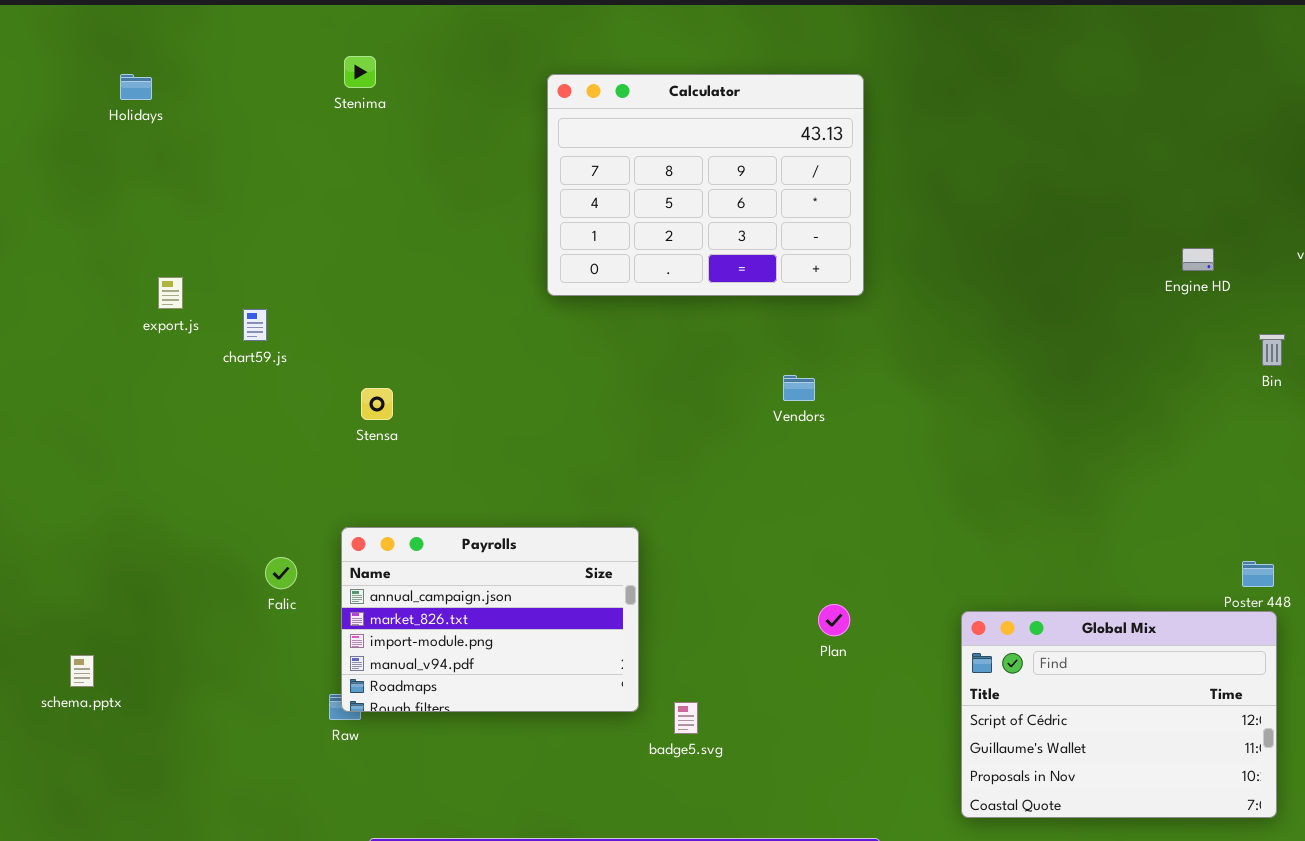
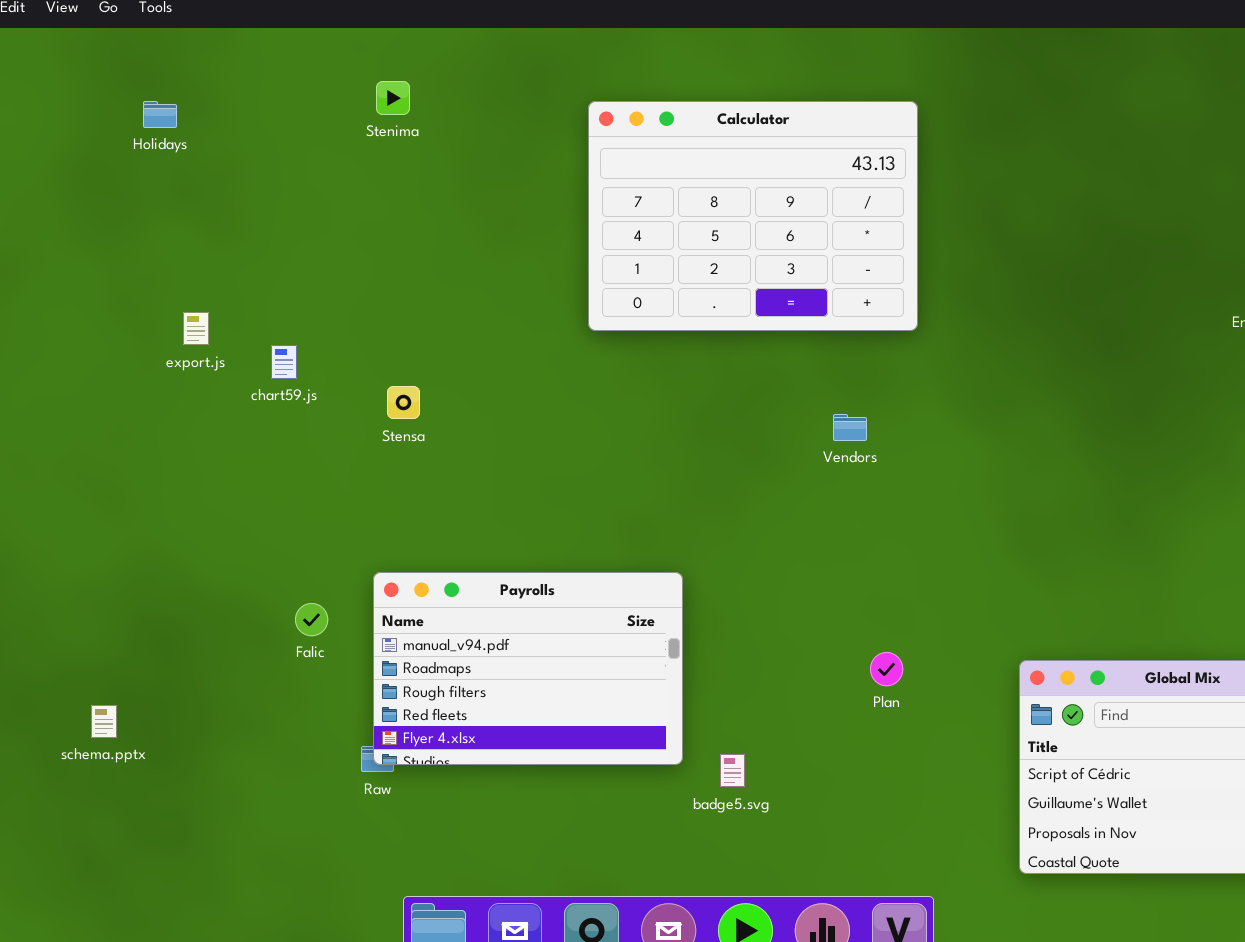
Stensa: [361,388,393,420] -> [387,386,420,419], moved
Payrolls: [341,527,639,712] -> [373,572,683,765], scrolled down 3 rows

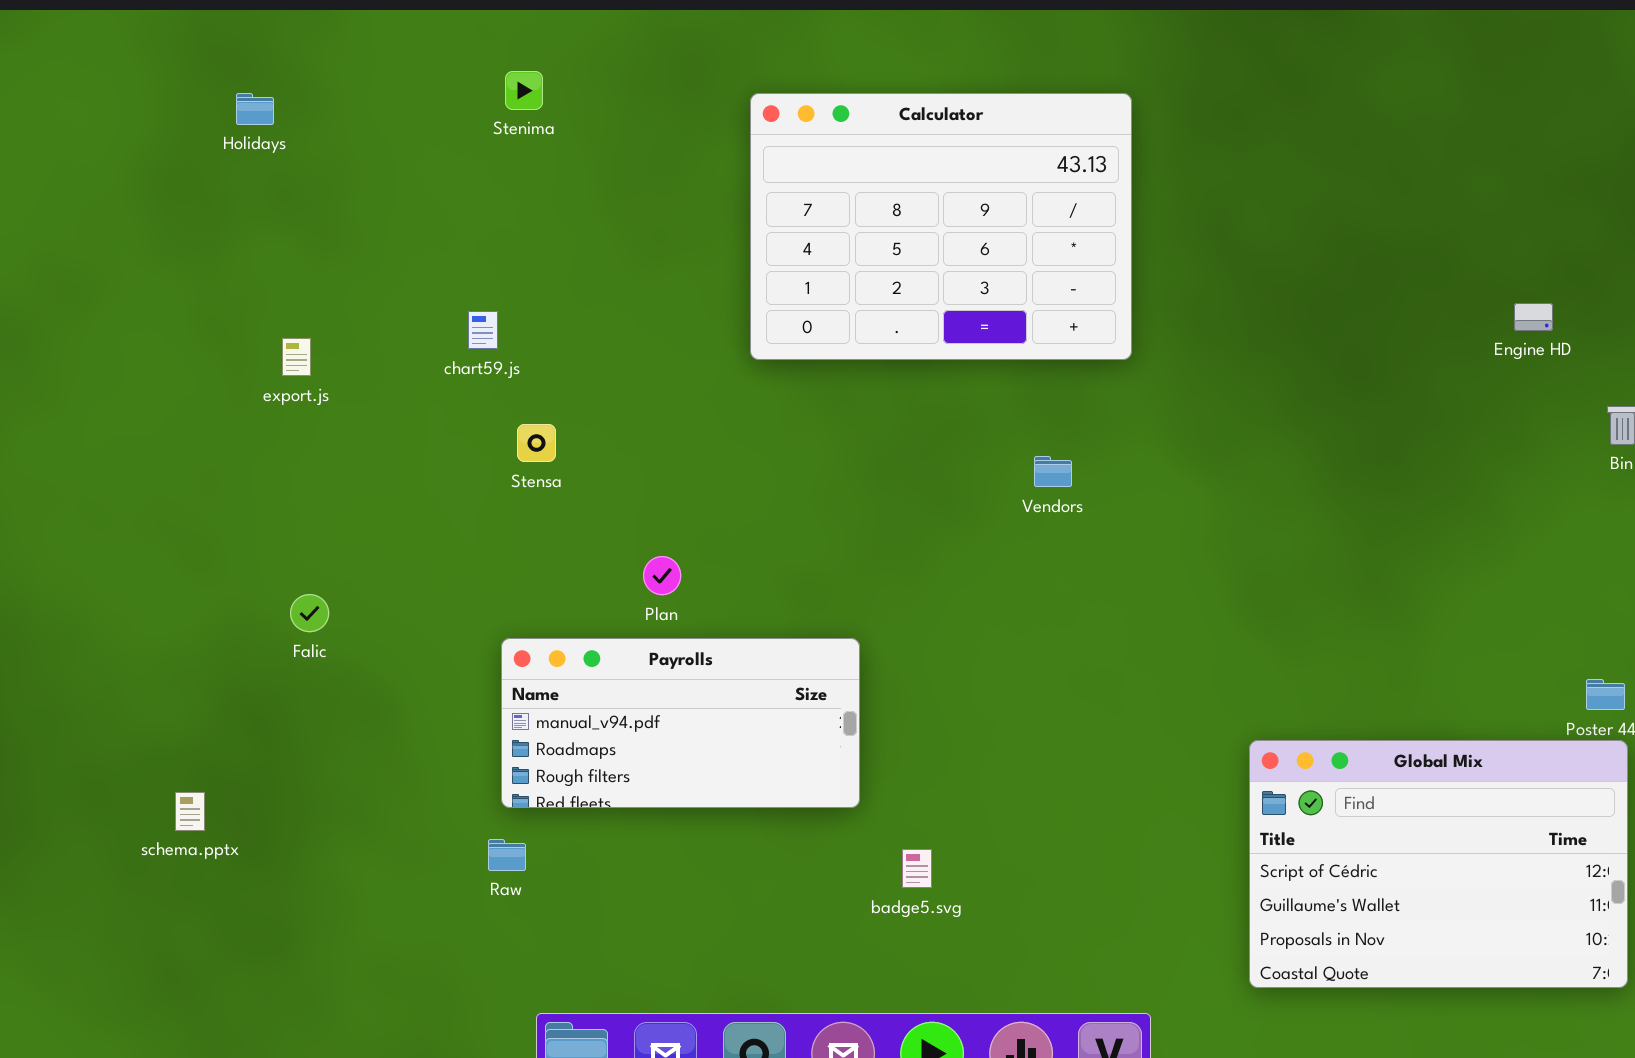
chart59.js: [271,345,297,379] -> [468,311,498,349], moved
Payrolls: [373,572,683,765] -> [501,638,860,808], resized
Falic: [295,603,328,636] -> [290,594,329,632], moved
Plan: [870,652,903,686] -> [643,556,681,595], moved

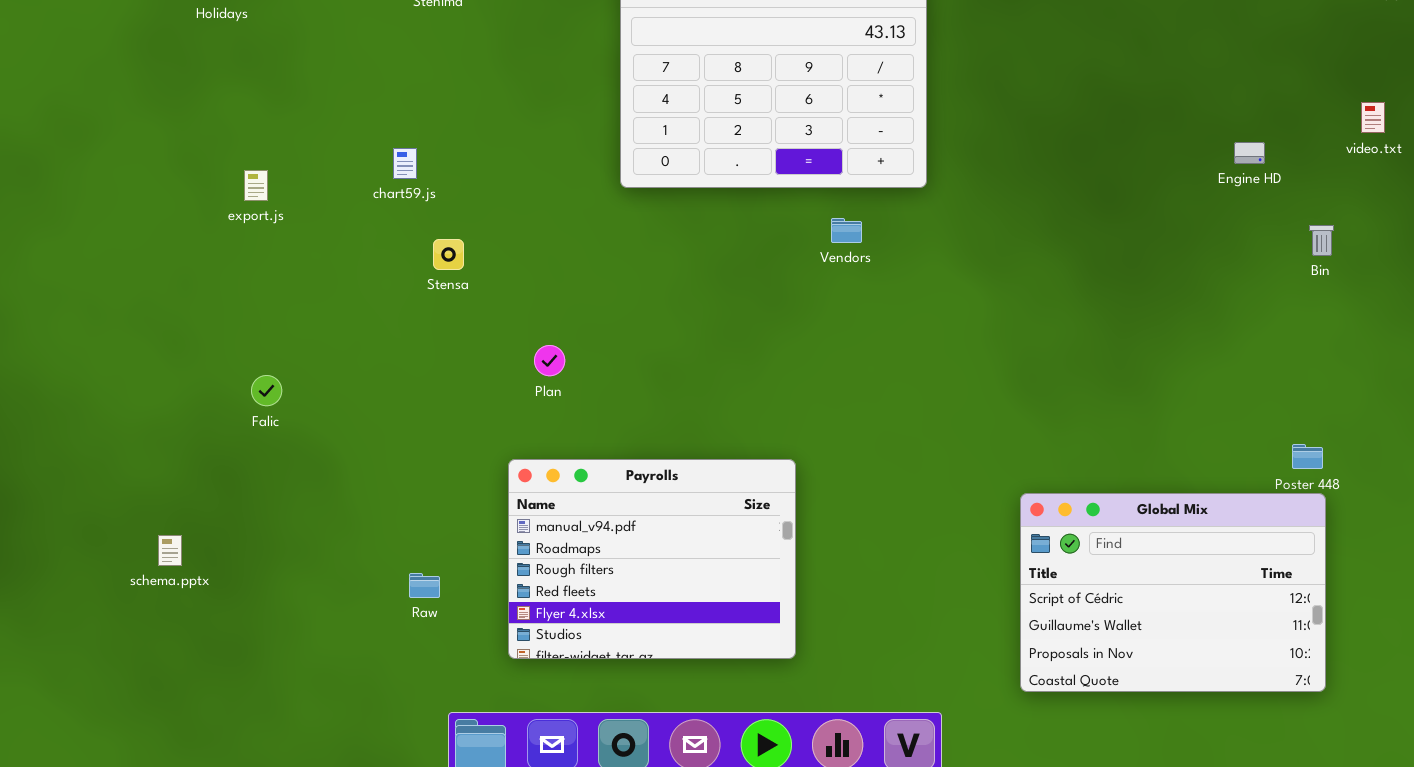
Vendors: [1034,456,1072,487] -> [831,218,862,243], moved
Payrolls: [501,638,860,808] -> [508,459,796,659], moved, resized

